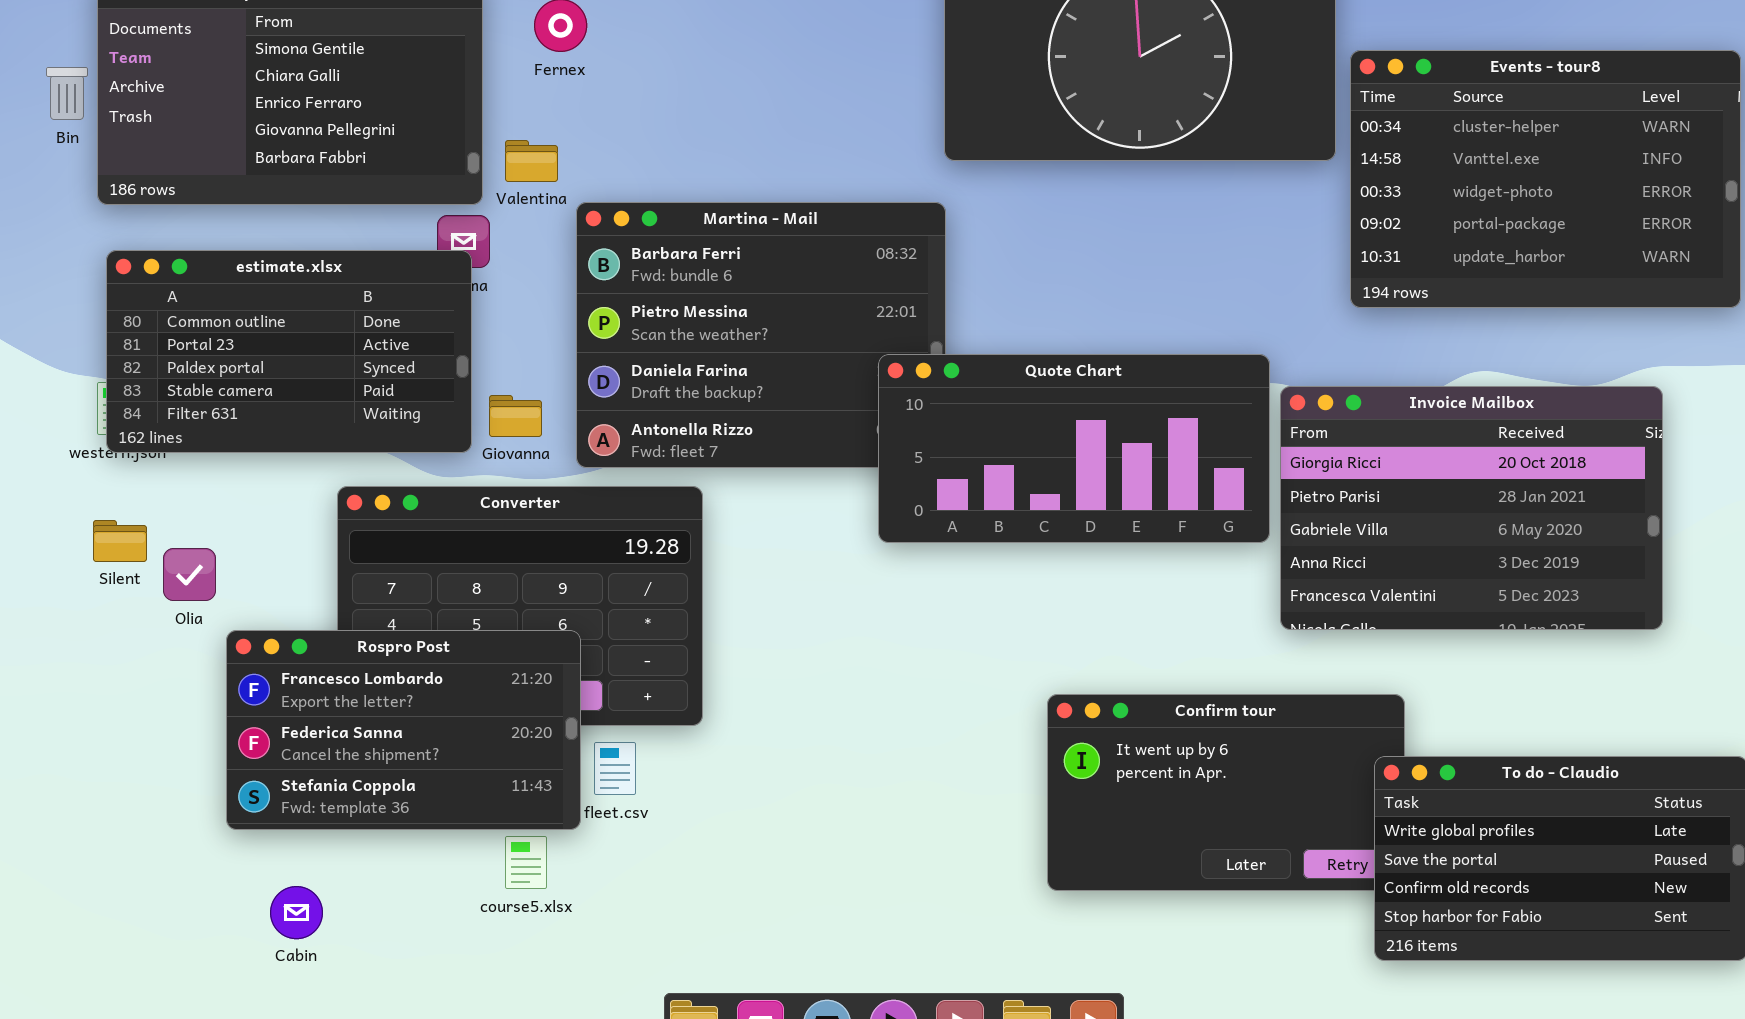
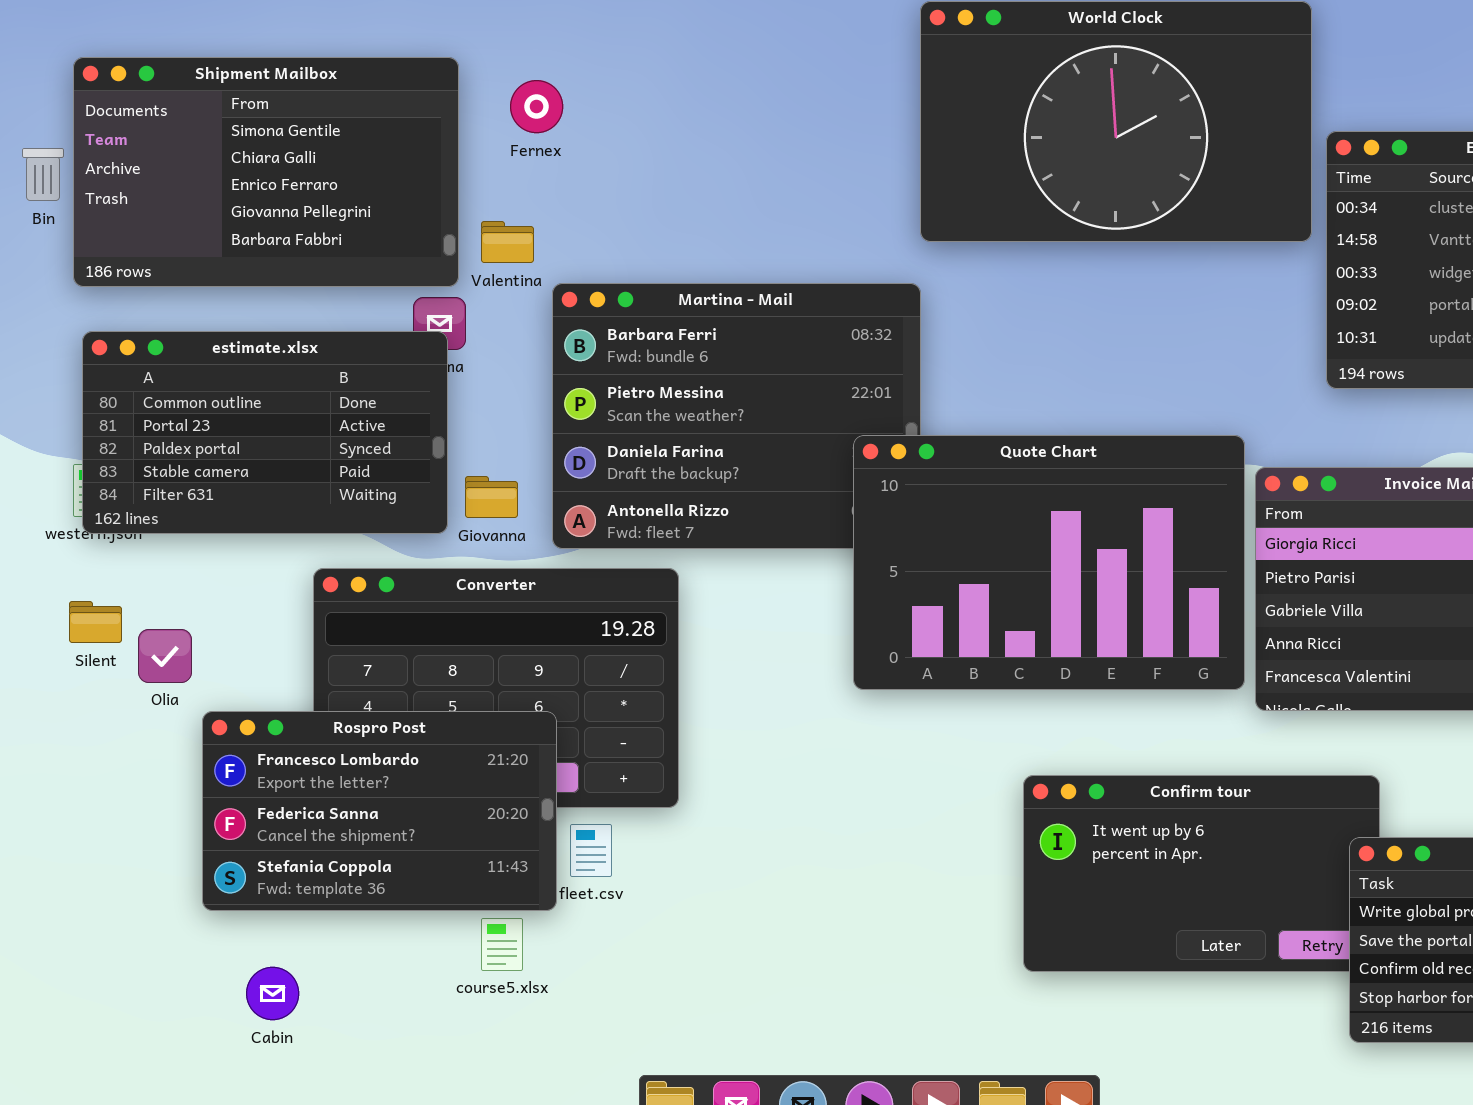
Quote Chart: [878,354,1270,543] -> [853,435,1245,690], resized

